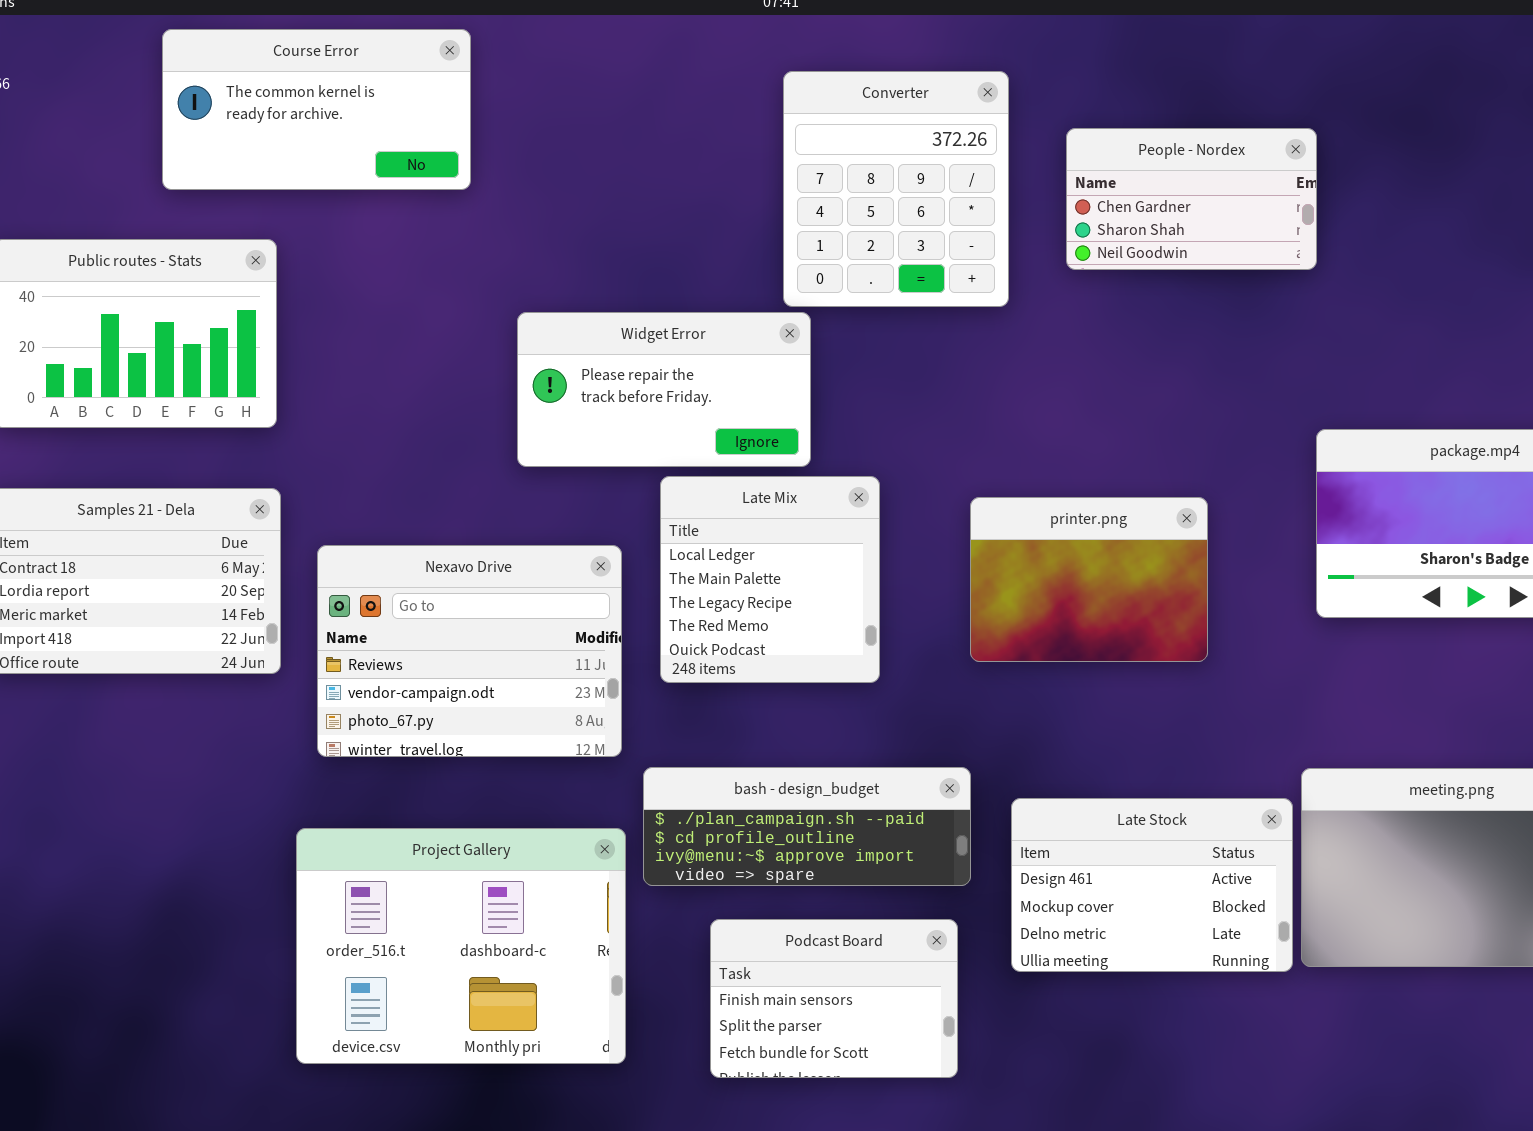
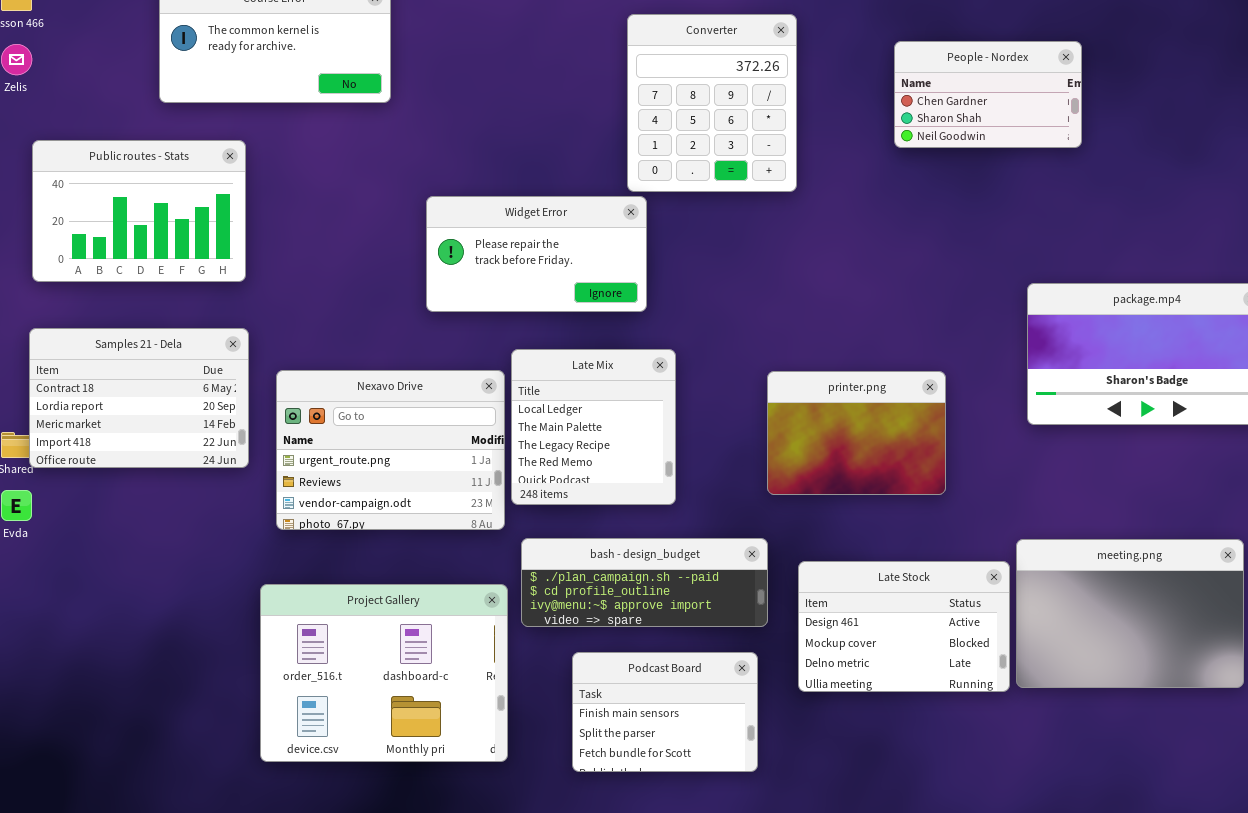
People - Nordex: [1066,128,1317,270] -> [894,41,1082,148], moved
Late Mix: [660,476,880,683] -> [511,349,676,505], moved
printer.png: [970,497,1208,662] -> [767,371,946,495], moved
Nexavo Drive: [317,545,622,757] -> [276,370,505,530], scrolled up 1 row

